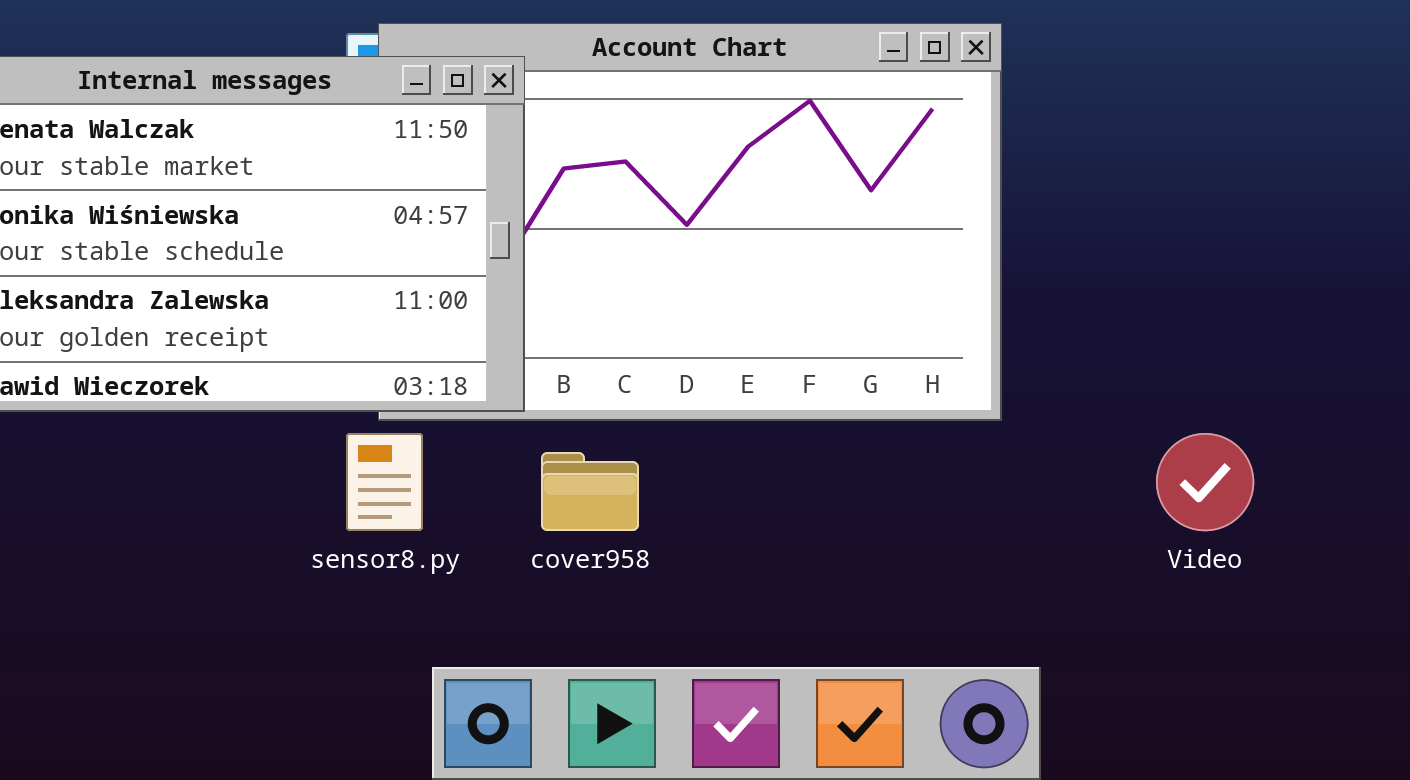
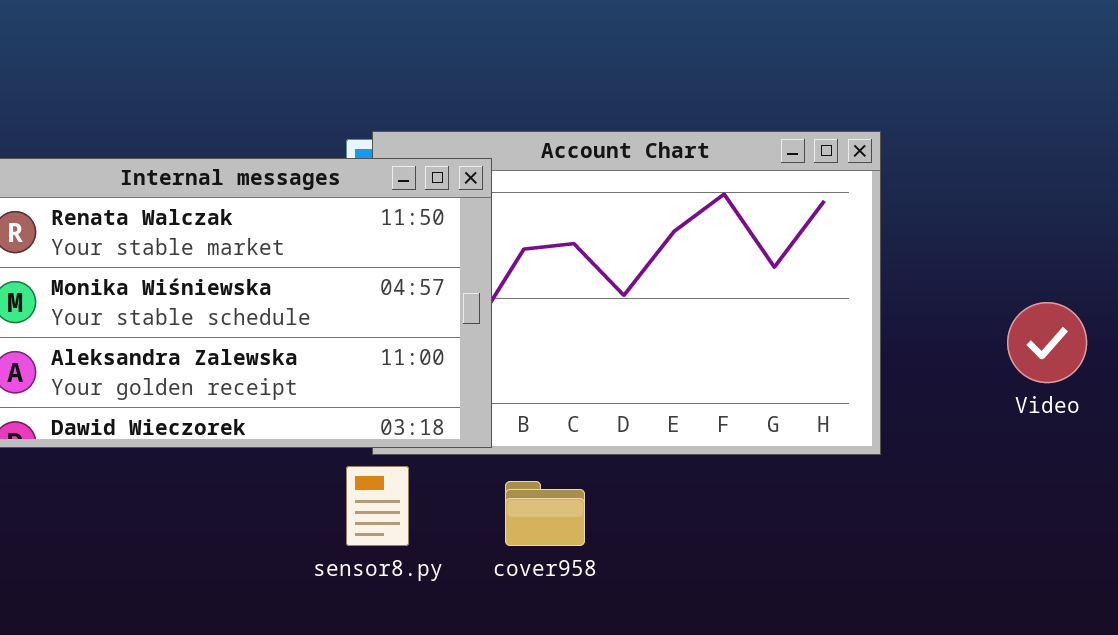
Video: [1156,433,1254,531] -> [1007,302,1087,383], moved

